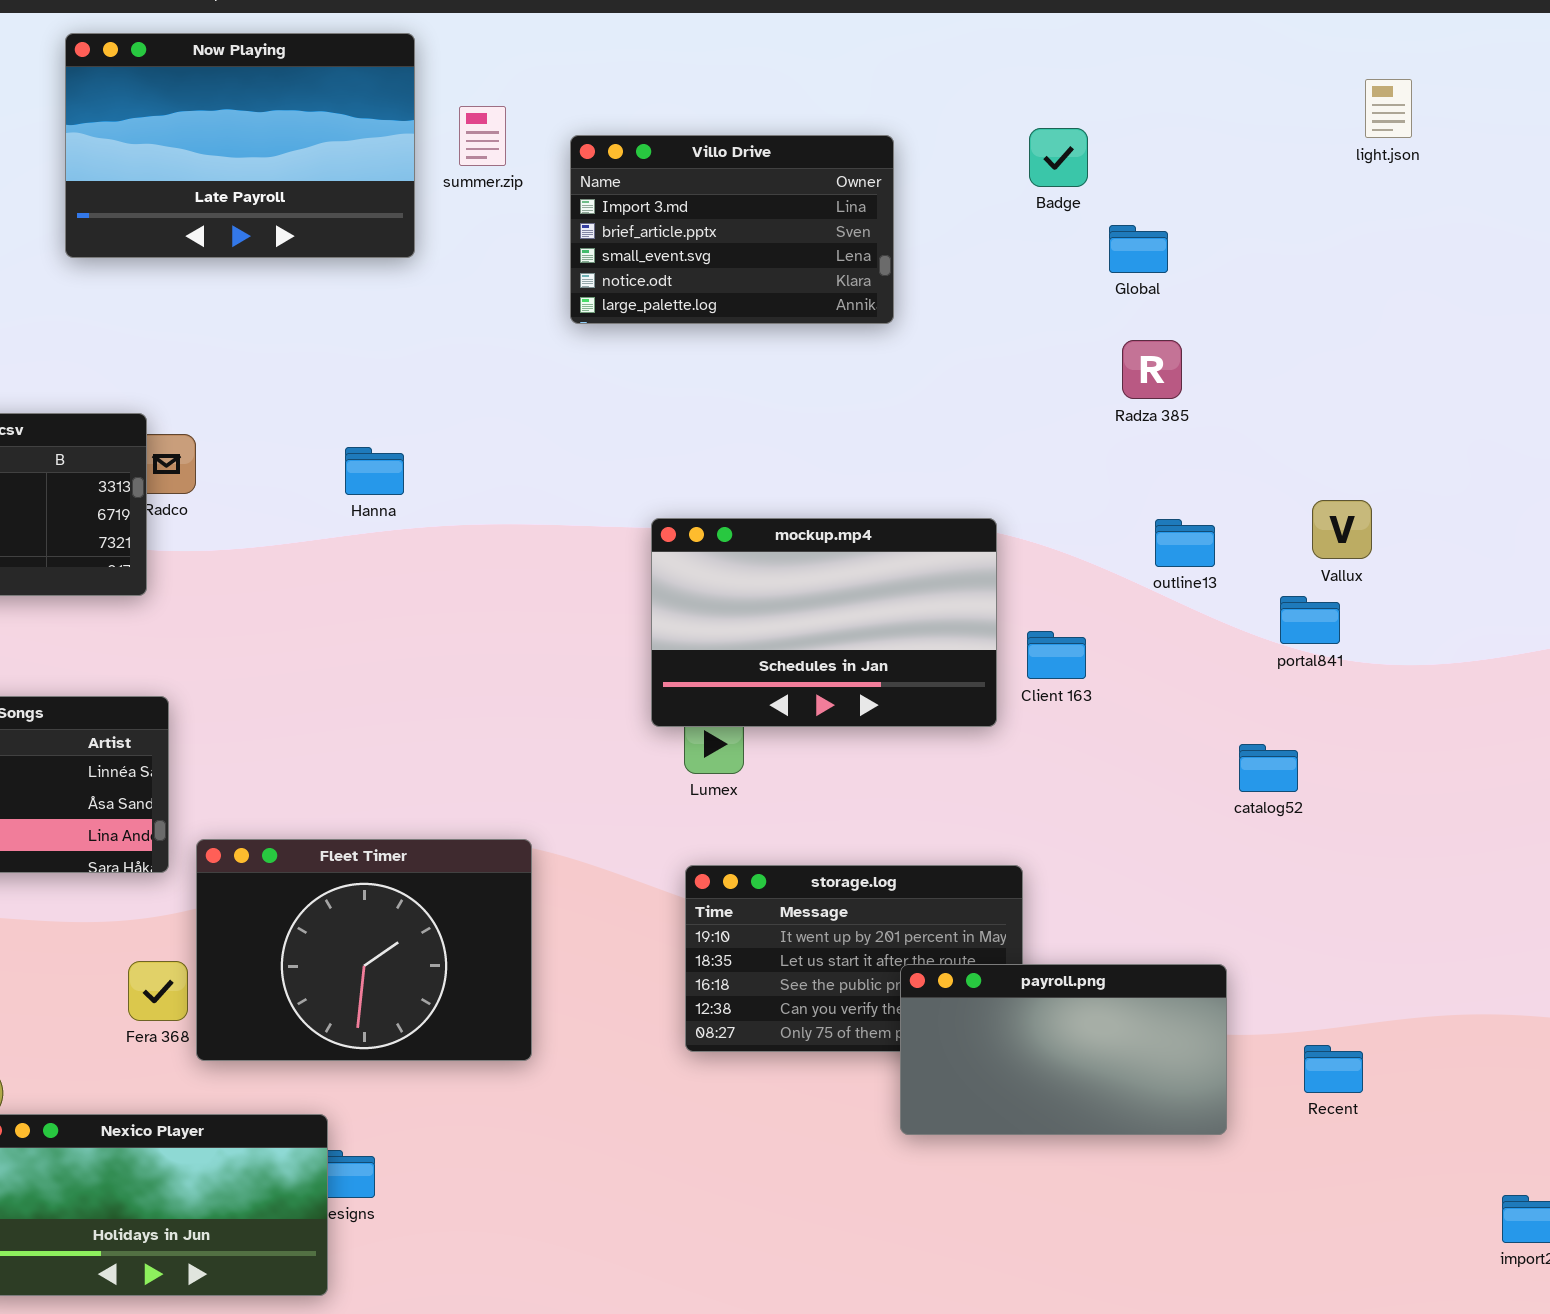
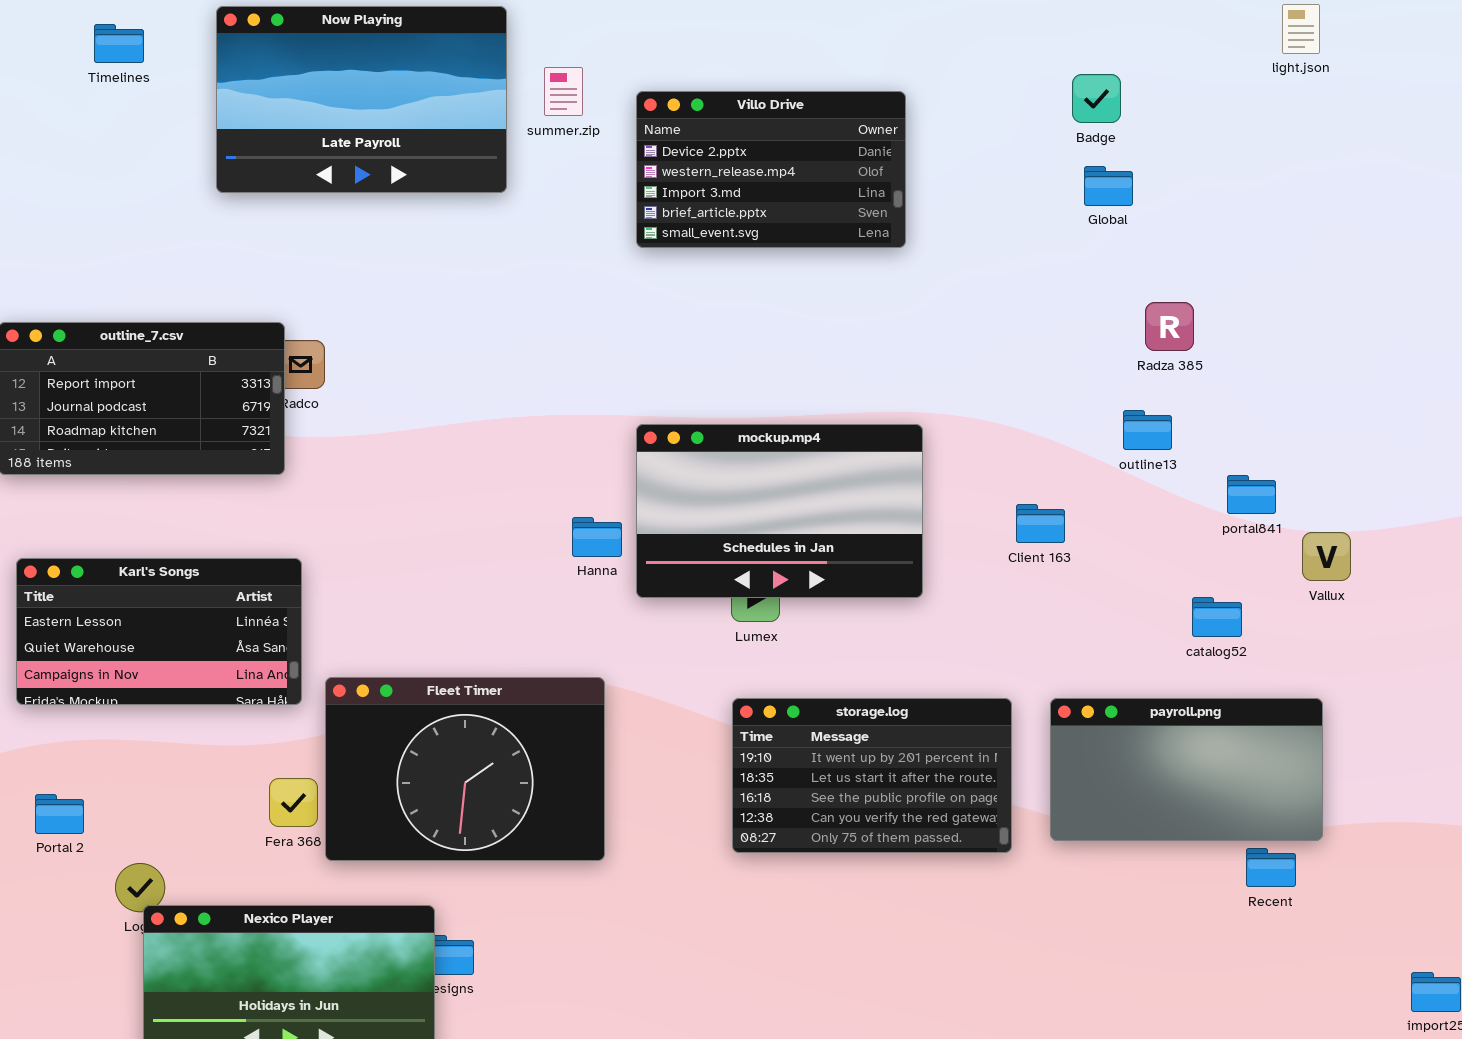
light.json: [1365,79,1412,138] -> [1282,4,1320,54], moved
Badge: [1029,128,1088,187] -> [1072,74,1121,123], moved
Villo Drive: [570,135,894,324] -> [636,91,906,248], scrolled up 2 rows
Radza 385: [1122,340,1182,399] -> [1145,302,1194,351], moved
Hanna: [345,447,404,495] -> [572,517,622,557], moved
Vallux: [1312,500,1372,559] -> [1302,532,1351,581], moved
mockup.mp4: [651,518,997,727] -> [636,424,923,598], moved
payroll.png: [900,964,1227,1135] -> [1050,698,1323,841], moved

